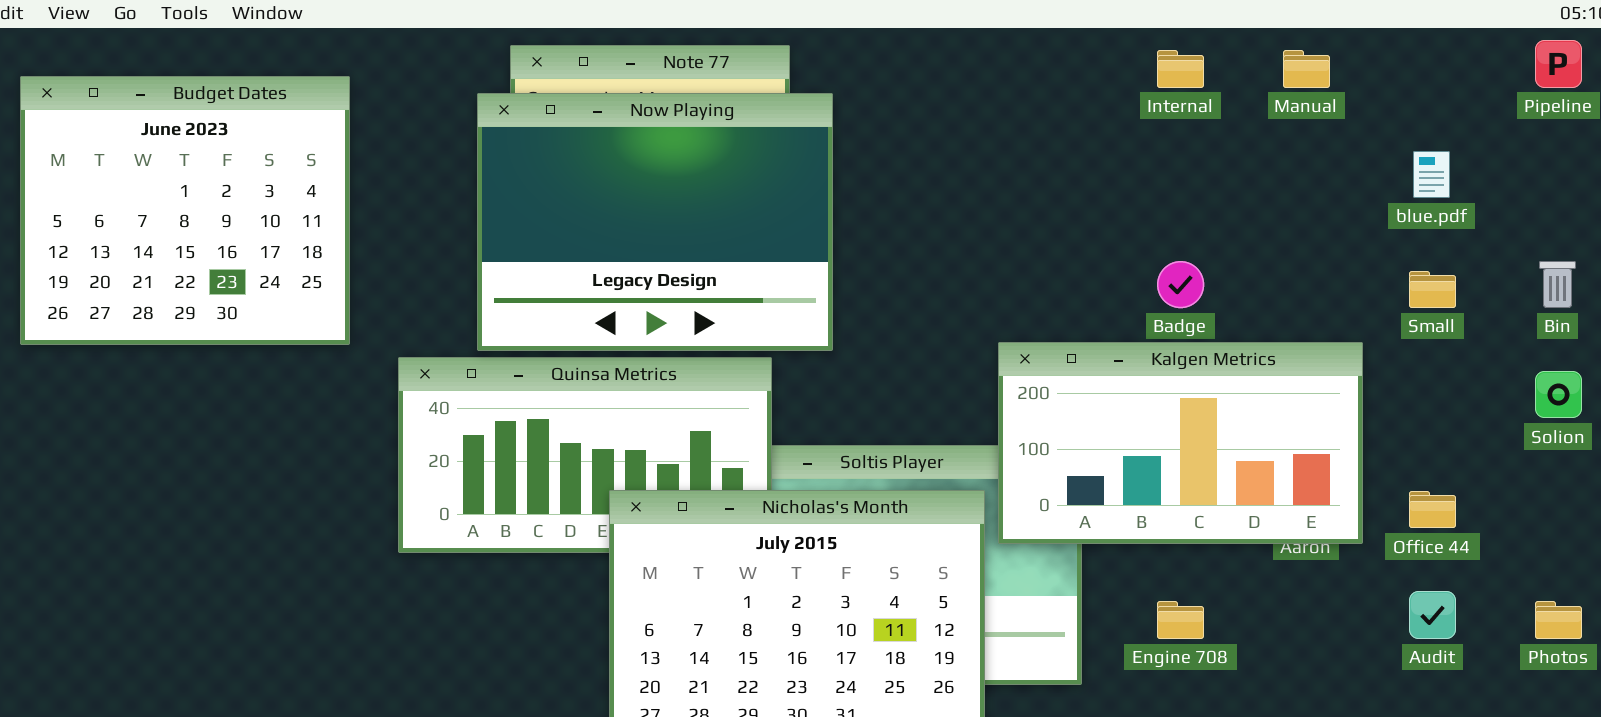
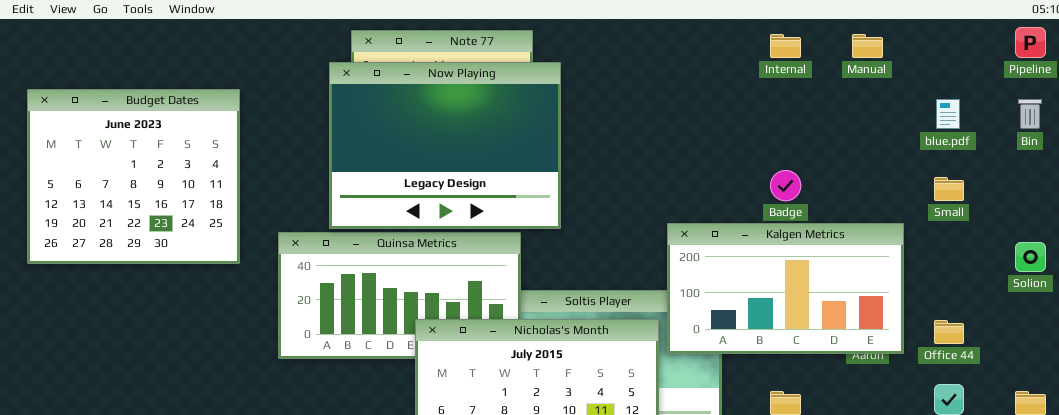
Budget Dates: [20,76,350,345] -> [27,89,240,264], moved
Bin: [1539,261,1576,308] -> [1018,99,1042,129], moved

